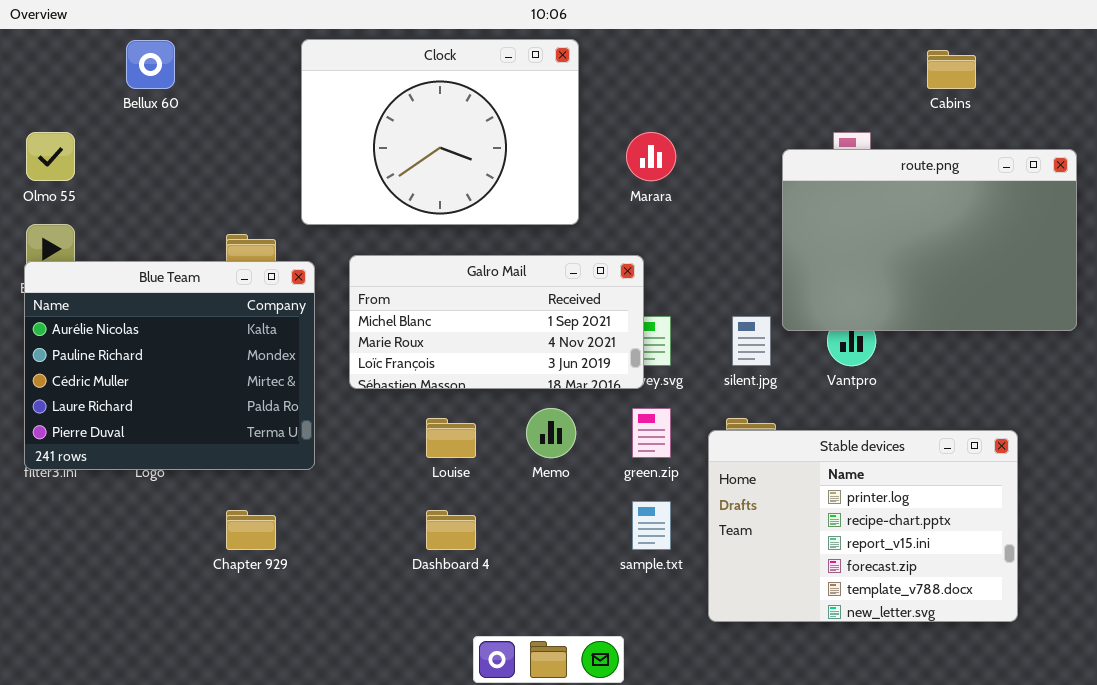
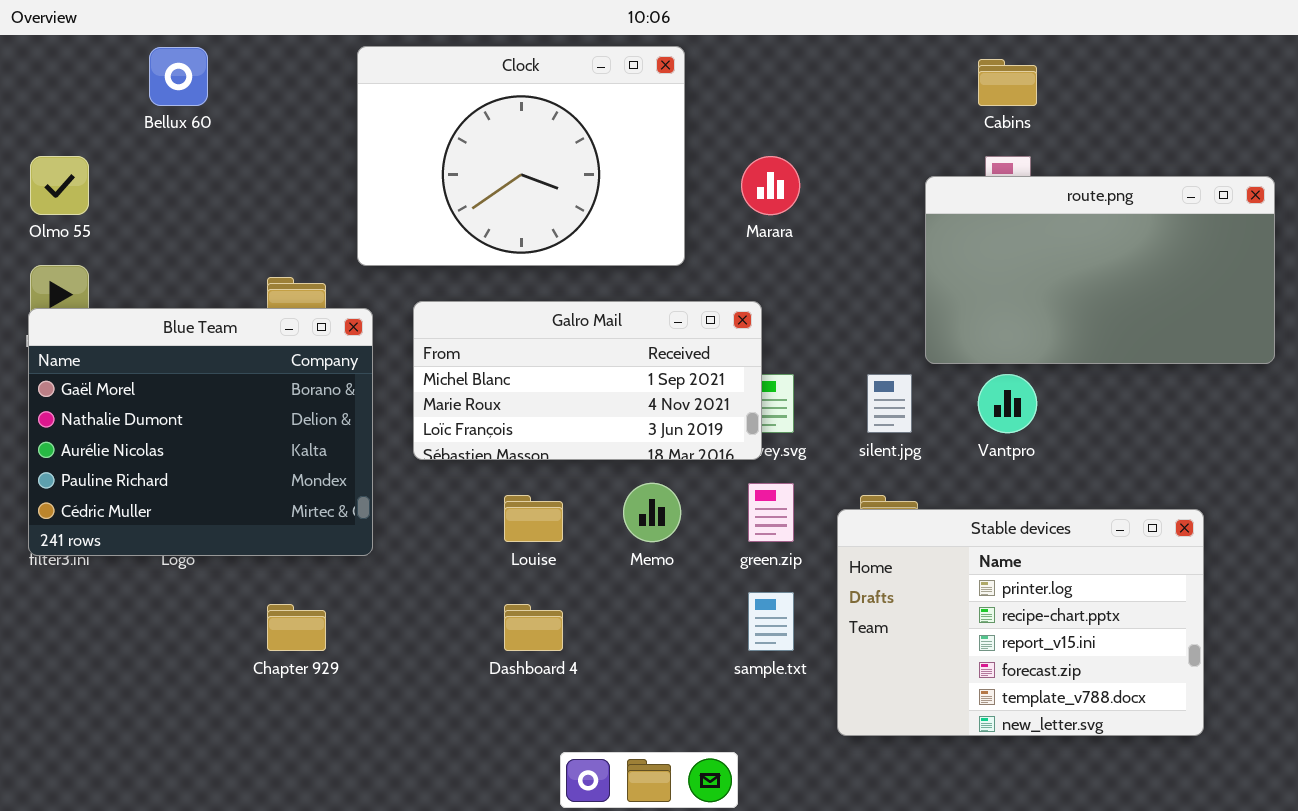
Cabins: [927,50,976,89] -> [978,59,1037,106], moved
route.png: [782,149,1077,331] -> [925,176,1275,364], resized
Blue Team: [24,261,315,470] -> [28,308,373,556], scrolled up 2 rows

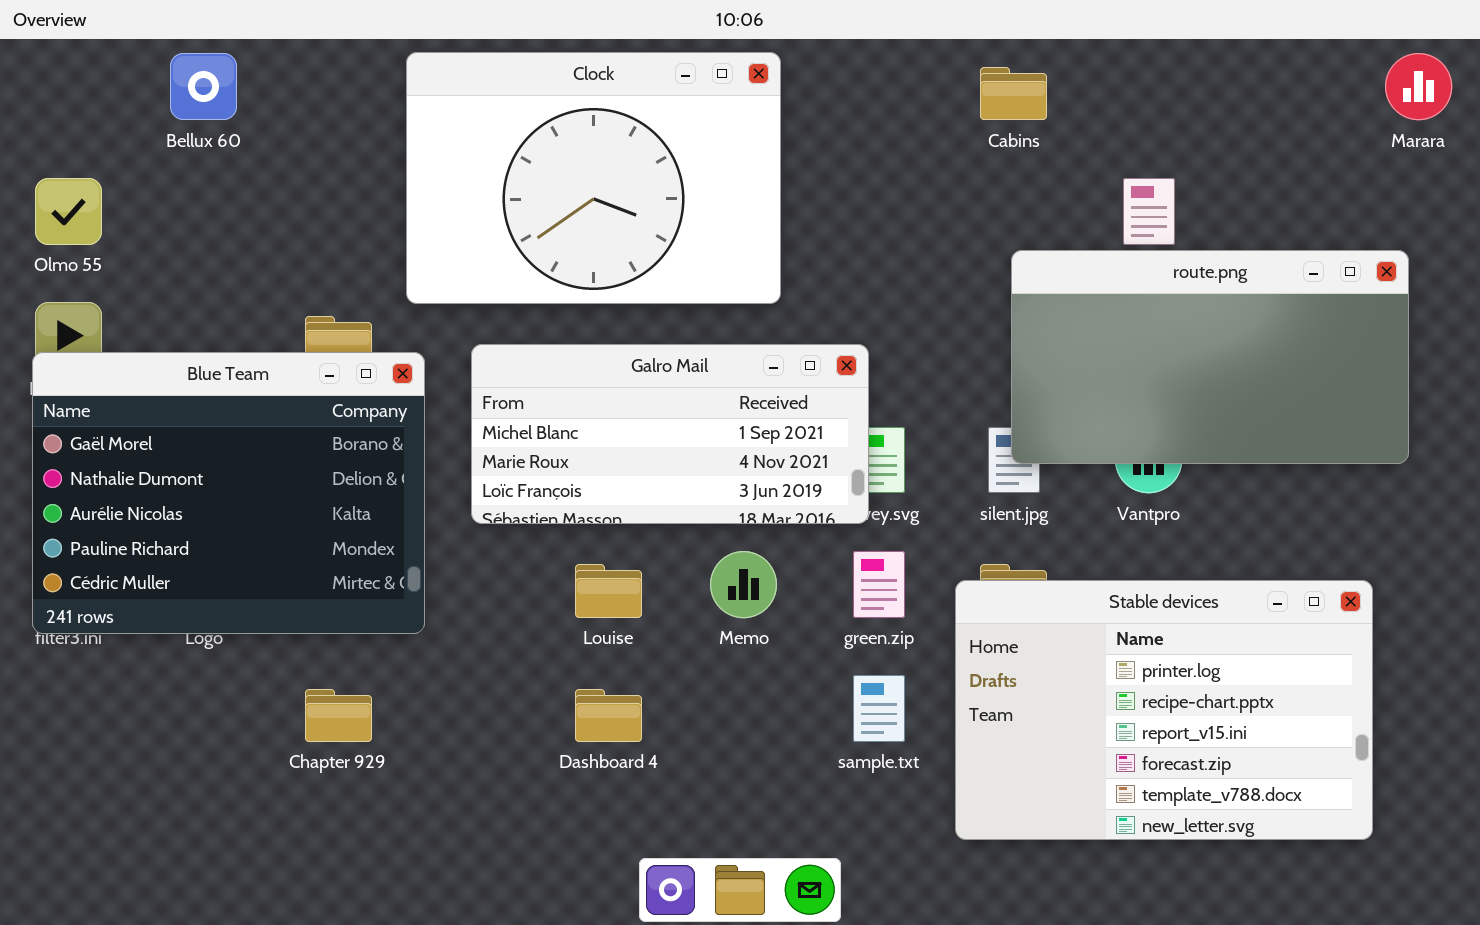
Cabins: [978,59,1037,106] -> [980,67,1047,120], moved
Marara: [741,156,800,215] -> [1385,53,1452,120], moved
route.png: [925,176,1275,364] -> [1011,250,1409,464], moved

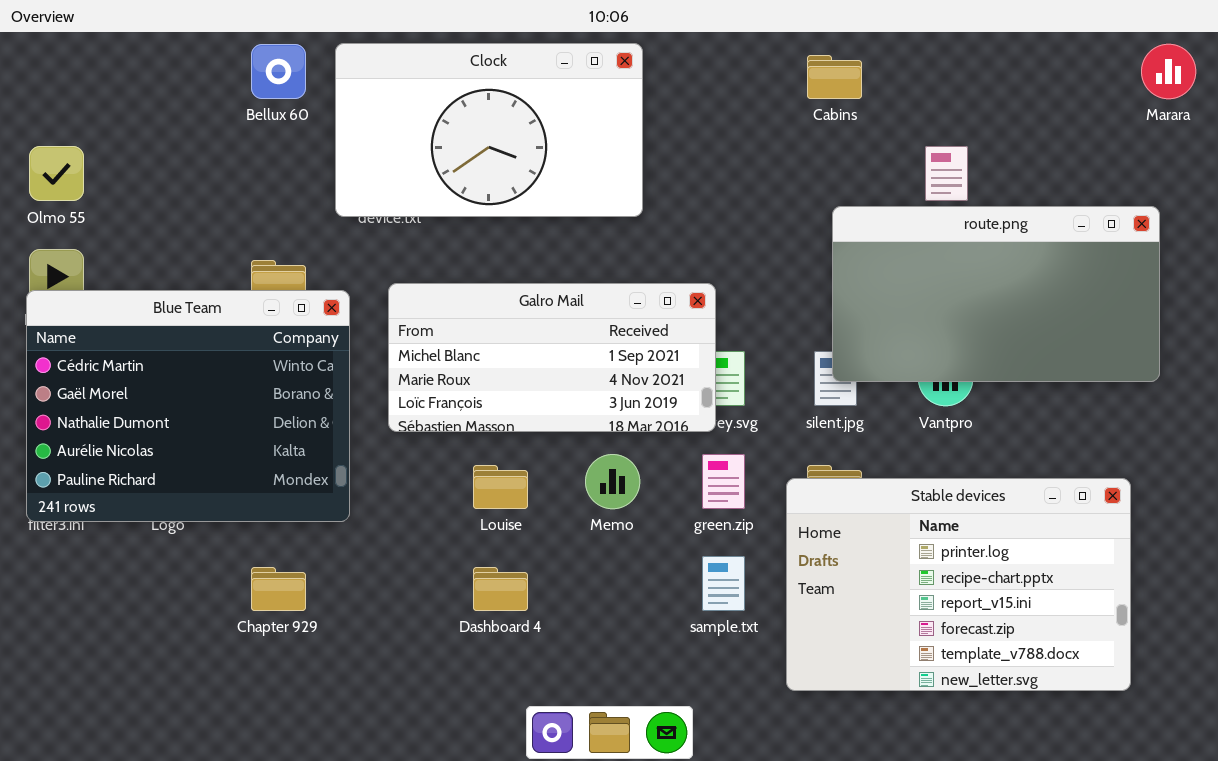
Clock: [406,52,781,304] -> [335,43,643,217], resized
Bellux 60: [170,53,237,120] -> [251,44,306,99], moved
Blue Team: [32,352,425,634] -> [26,290,350,522], scrolled up 1 row

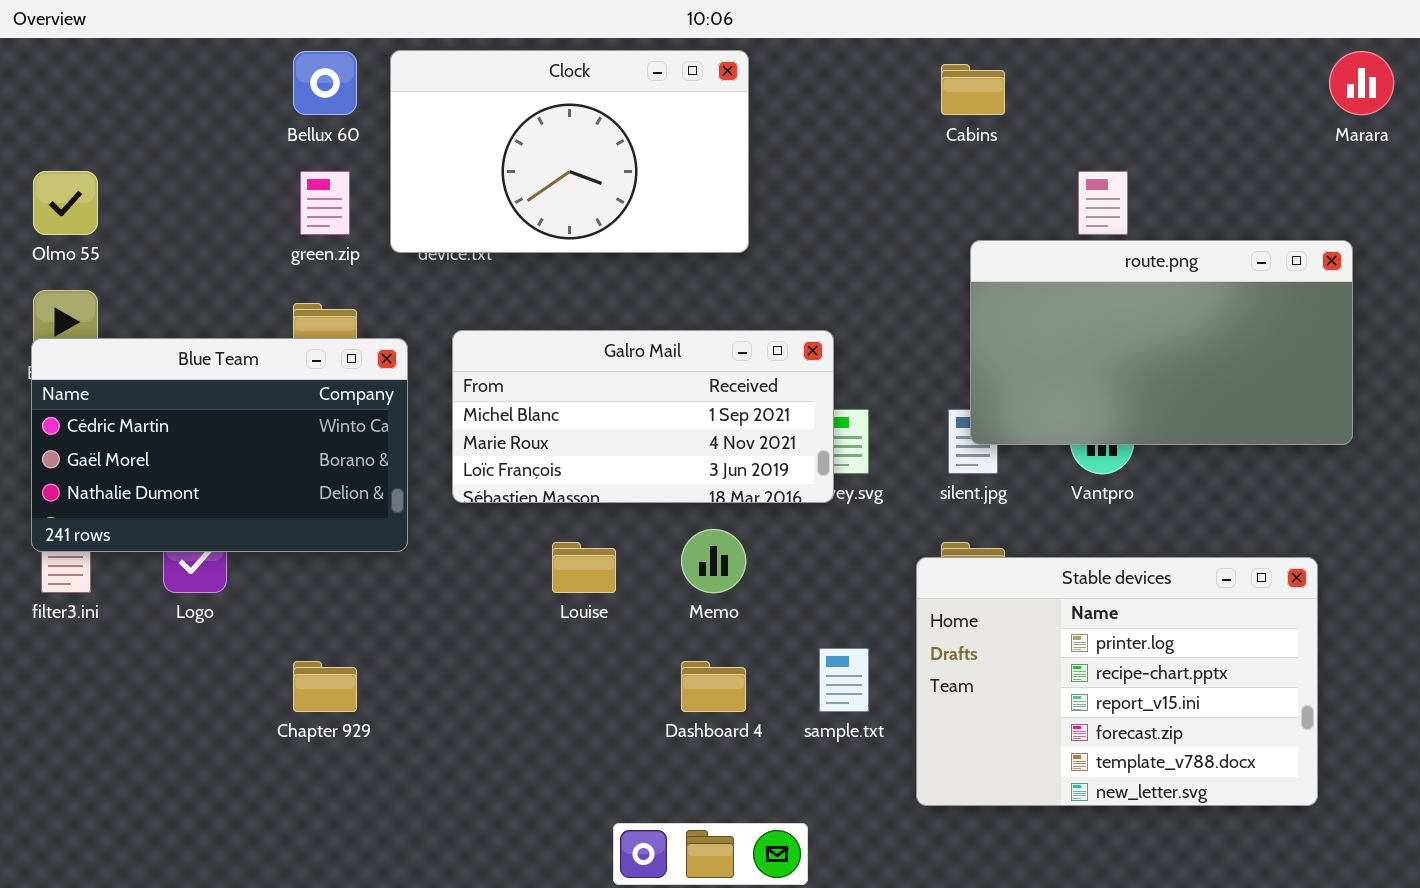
Blue Team: [26,290,350,522] -> [31,338,408,552], resized
green.zip: [702,454,745,509] -> [300,171,350,235], moved
Dashboard 4: [473,567,528,611] -> [681,661,746,712], moved

